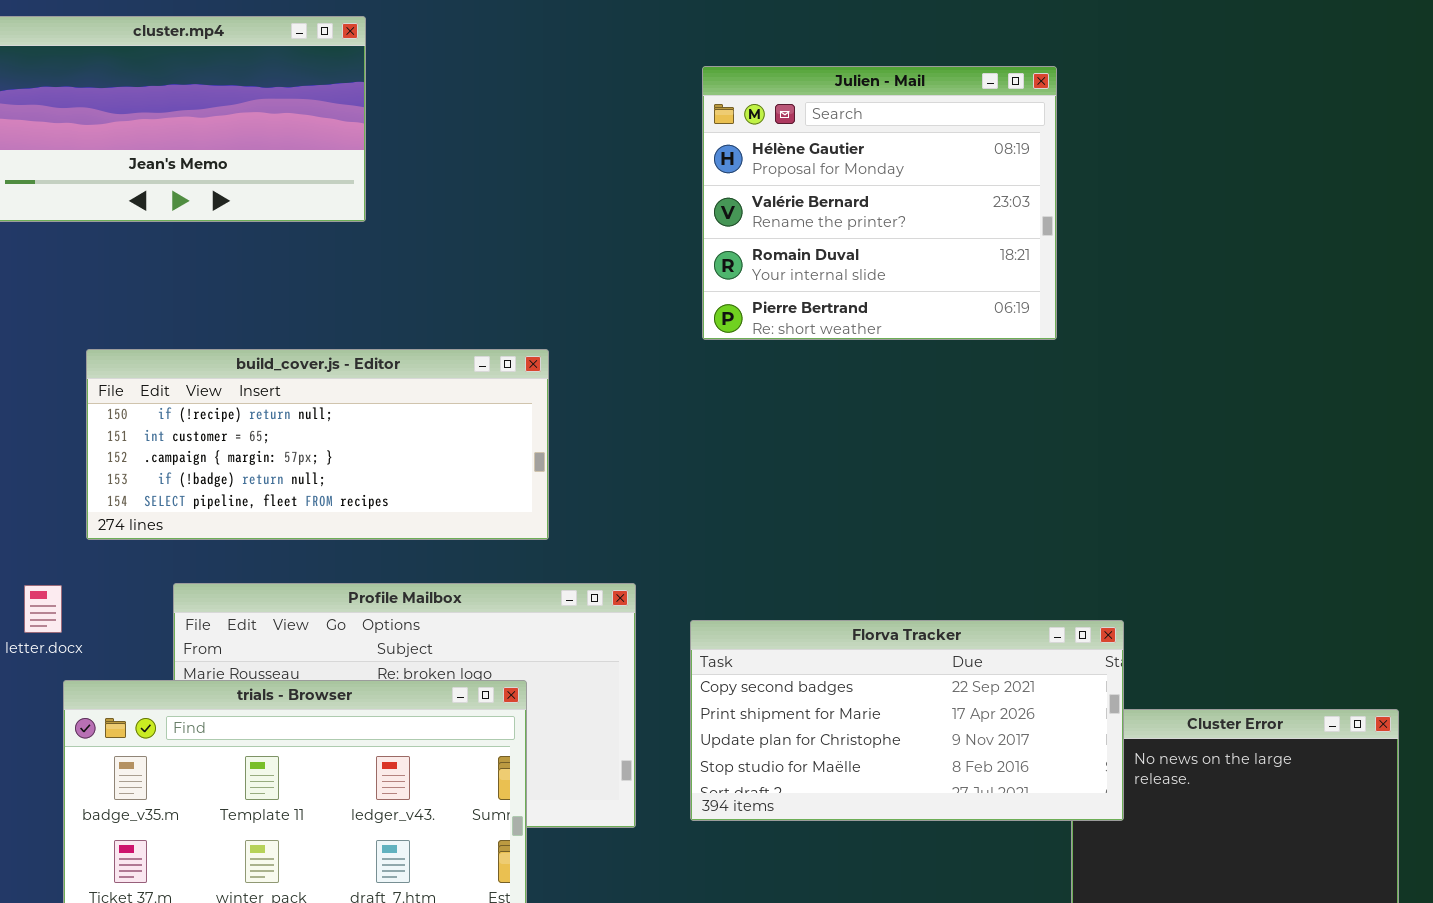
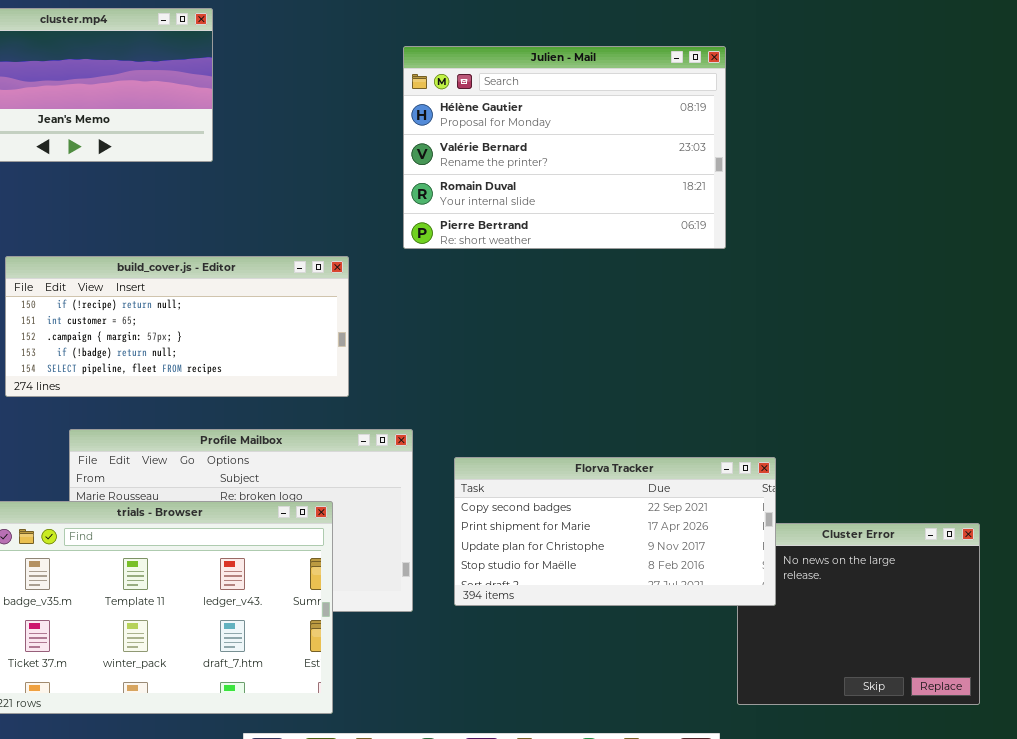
Julien - Mail: [702,66,1057,340] -> [403,46,726,249], resized

